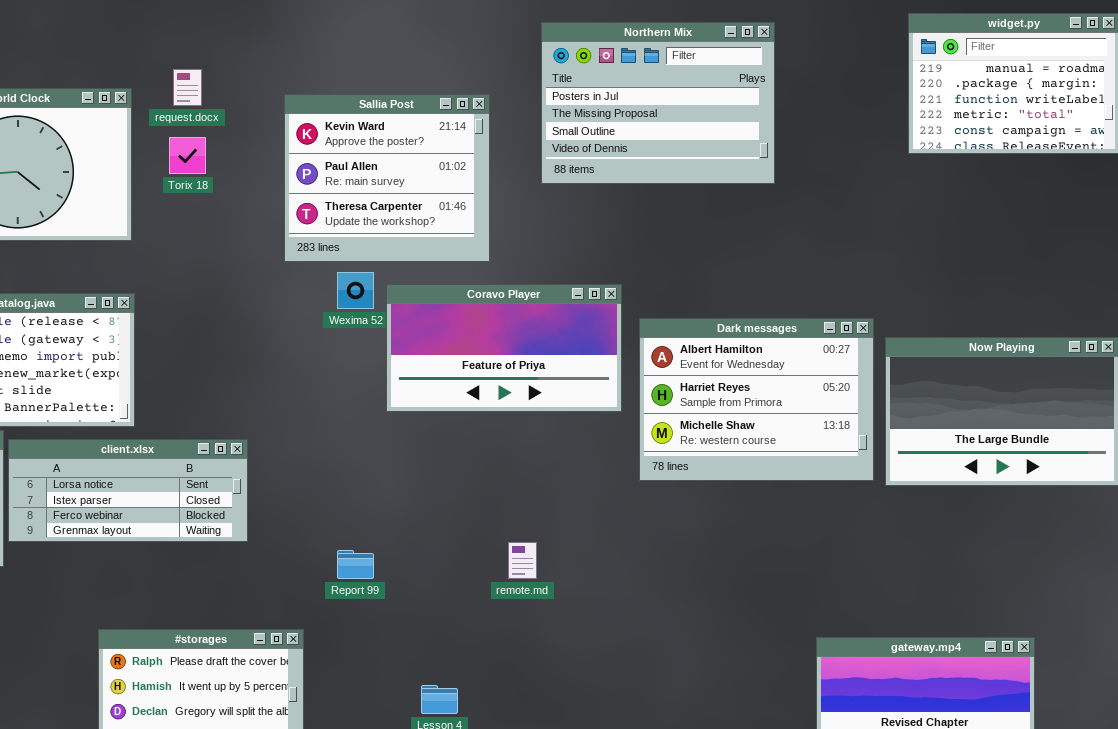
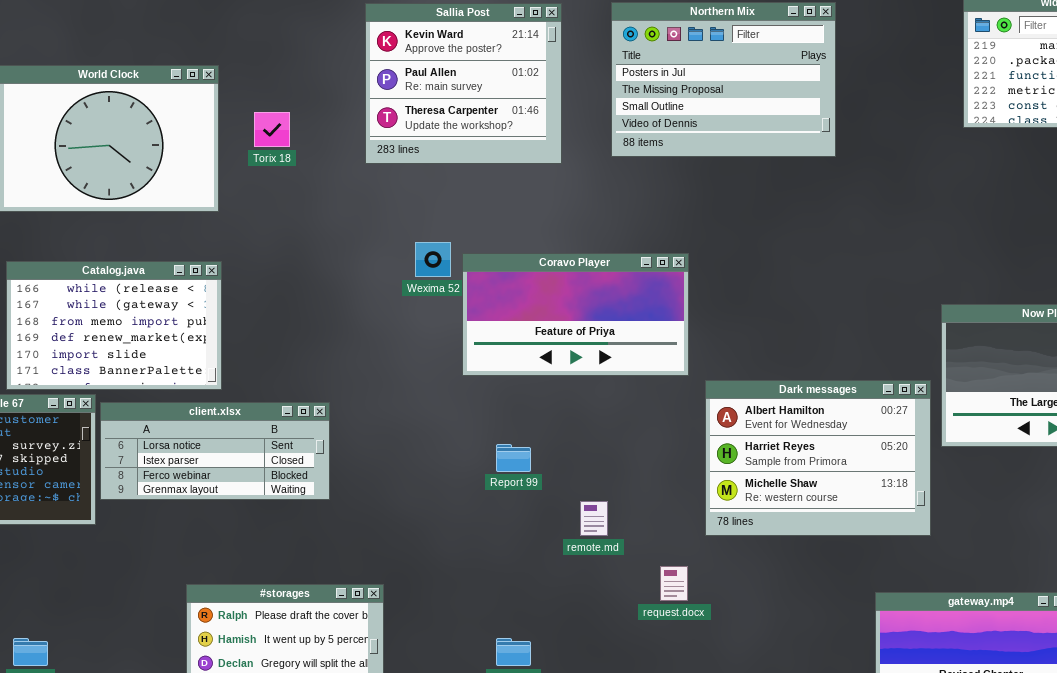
request.docx: [173,69,202,106] -> [660,566,688,601], moved
Sallia Post: [284,94,490,262] -> [365,3,562,164], moved
Dark messages: [639,318,874,481] -> [705,380,931,536], moved
Report 99: [337,550,374,579] -> [496,444,531,472], moved

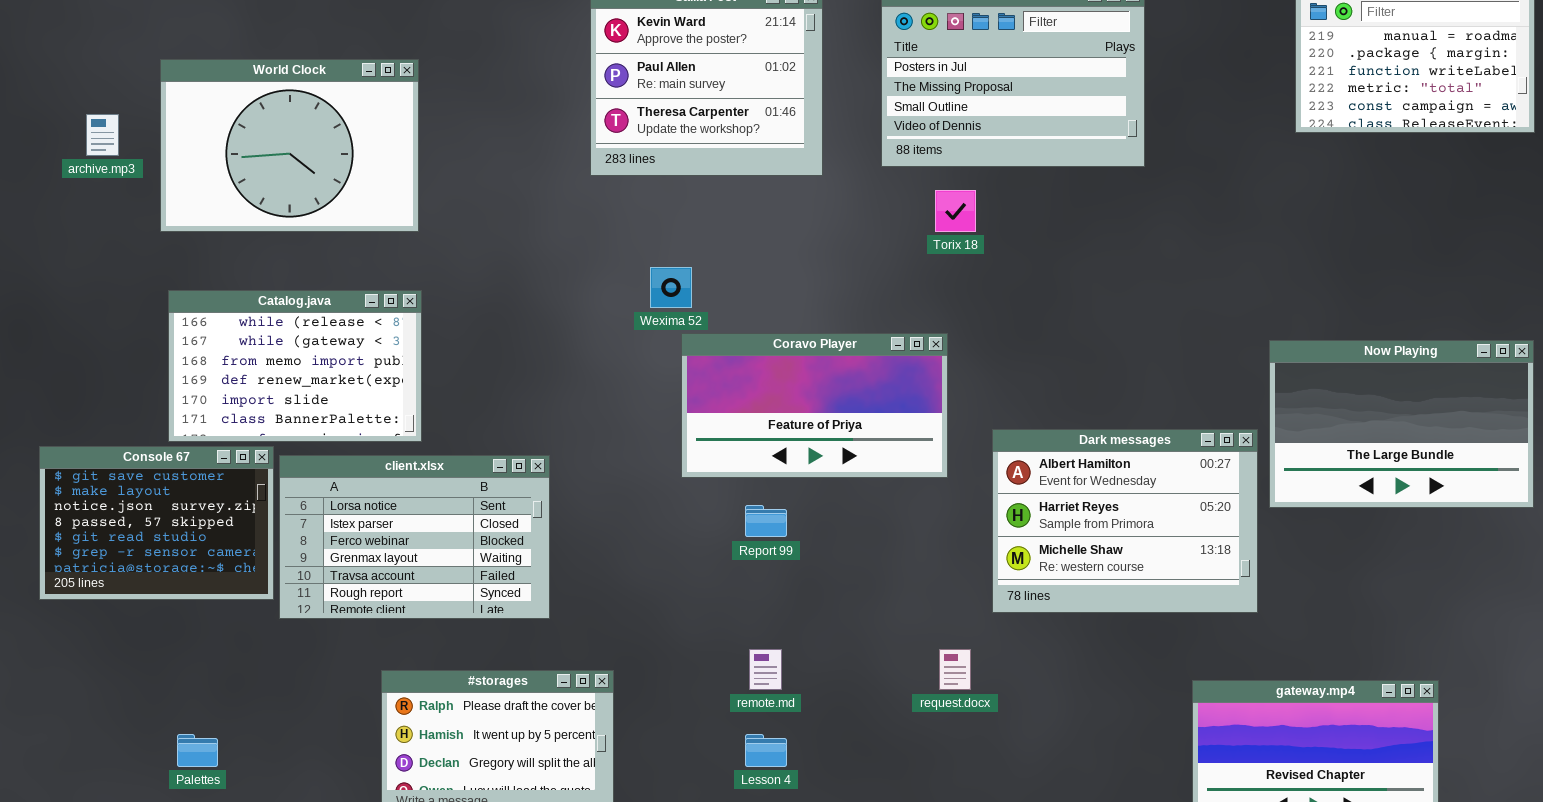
Torix 18: [254,112,290,147] -> [935,190,976,232], moved
Coravo Player: [462,253,689,376] -> [681,333,948,478], moved
client.xlsx: [100,402,330,500] -> [279,455,550,619], resized
remote.md: [580,501,608,536] -> [749,649,782,690], moved

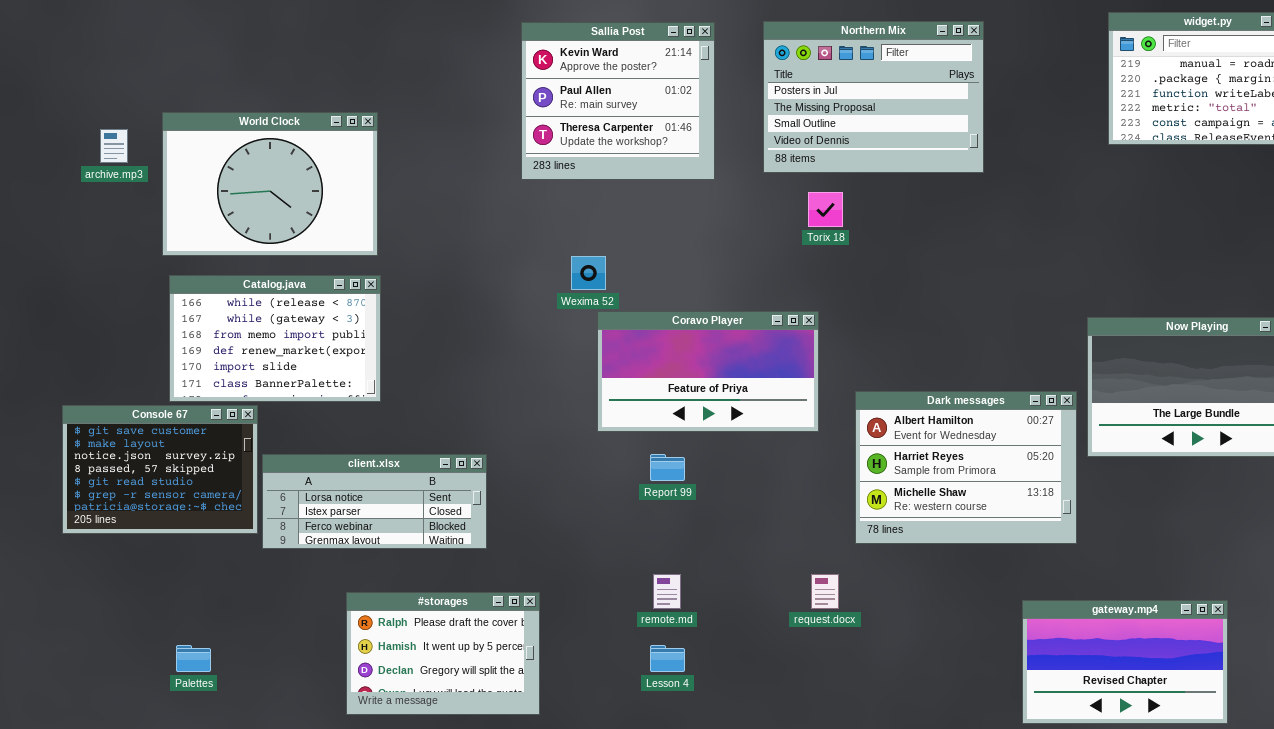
World Clock: [160,59,419,232] -> [162,112,378,256], moved
client.xlsx: [279,455,550,619] -> [262,454,487,549], resized

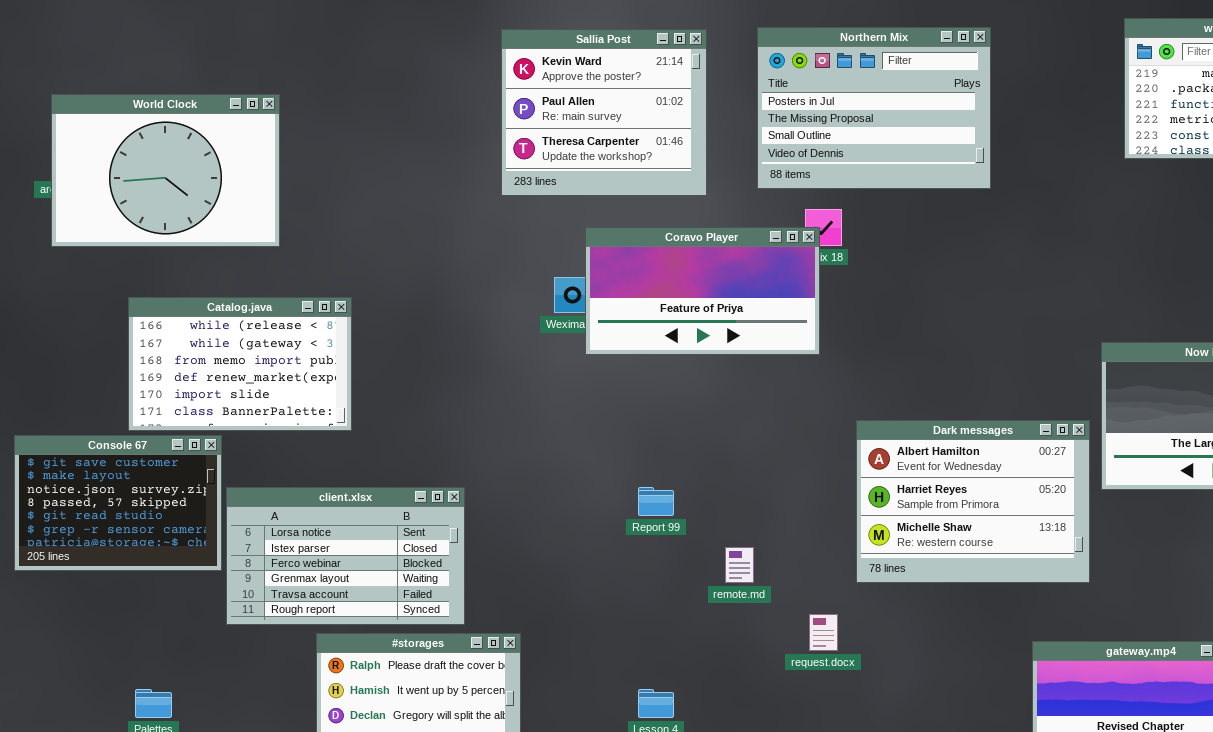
World Clock: [162,112,378,256] -> [51,94,280,247], moved
Coravo Player: [597,311,819,432] -> [585,227,820,355], moved
client.xlsx: [262,454,487,549] -> [226,487,465,625], resized
remote.md: [653,574,681,609] -> [725,547,754,583], moved

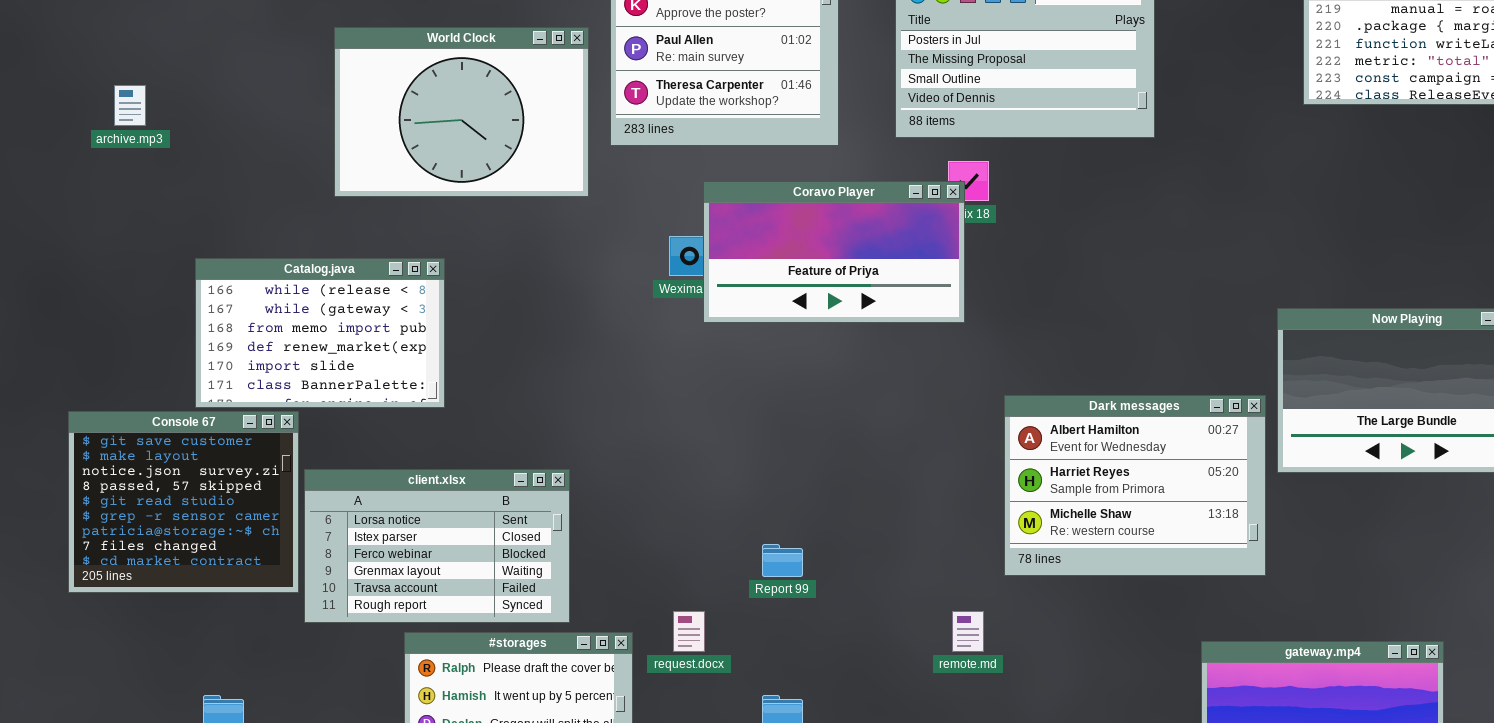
World Clock: [51,94,280,247] -> [334,27,589,197], moved
Console 67: [14,435,222,571] -> [68,411,299,593], resized
Report 99: [638,487,674,516] -> [762,544,803,577], moved
remote.md: [725,547,754,583] -> [952,611,984,652], moved
request.docx: [809,614,838,651] -> [673,611,705,652], moved

